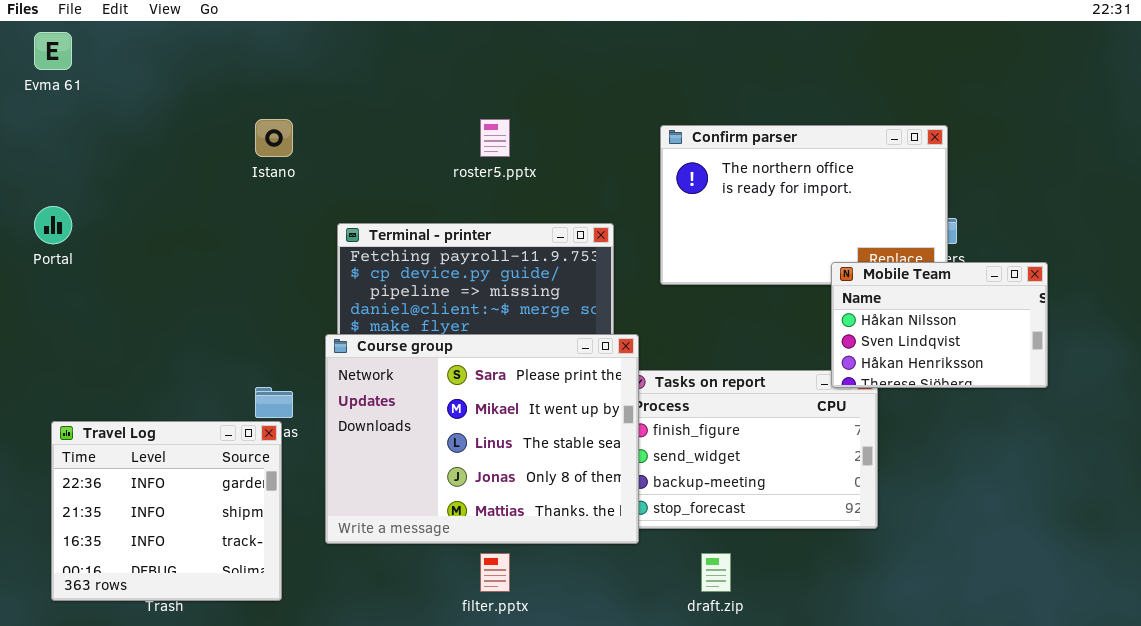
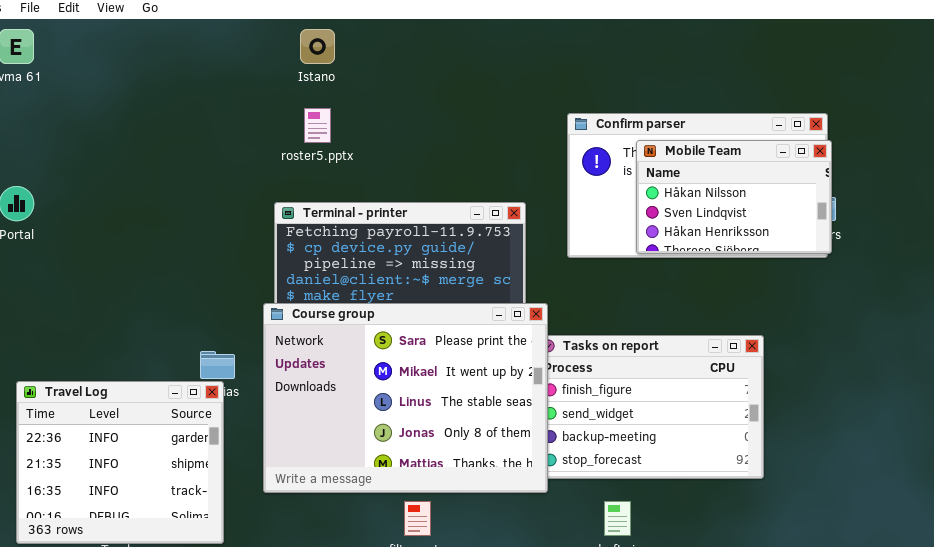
Istano: [255,119,293,157] -> [300,29,335,64], moved
roster5.pptx: [480,119,510,157] -> [304,108,331,143], moved
Mobile Team: [831,262,1048,388] -> [636,140,832,254], moved

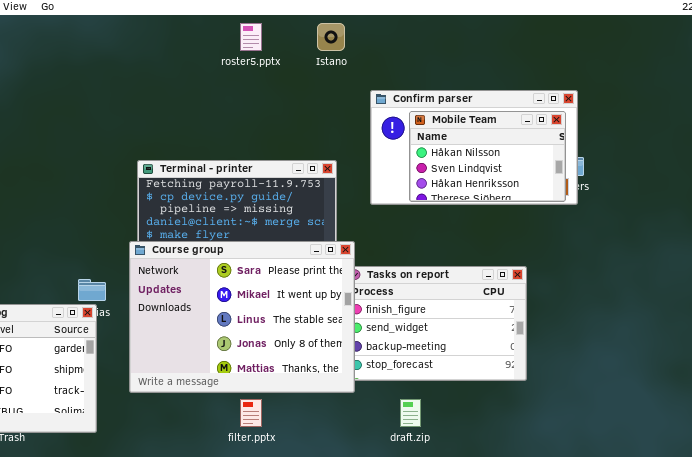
Istano: [300,29,335,64] -> [317,23,345,51], moved
roster5.pptx: [304,108,331,143] -> [240,23,262,51], moved
Mobile Team: [636,140,832,254] -> [409,111,566,202], moved

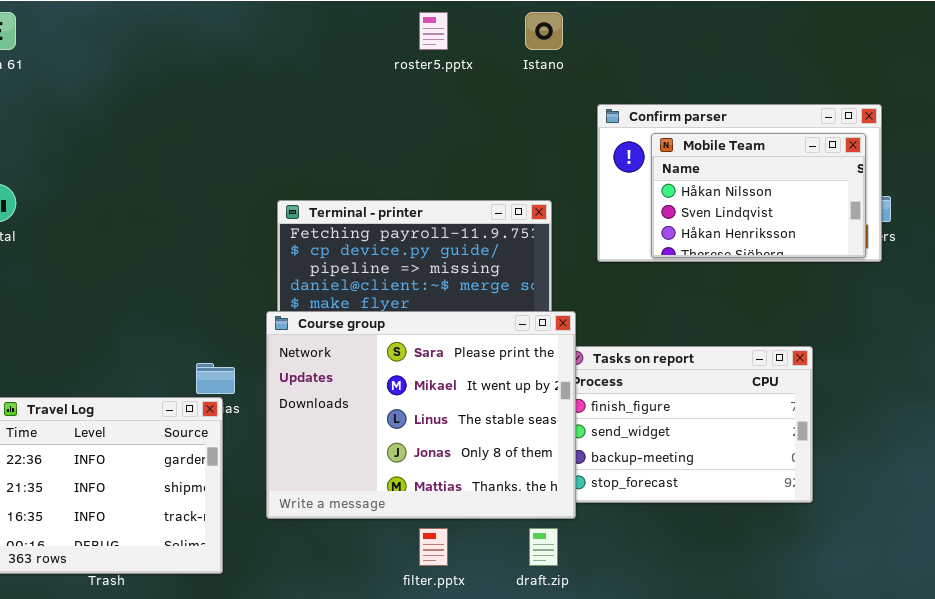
draft.zip: [400,399,421,427] -> [529,528,558,566], moved

